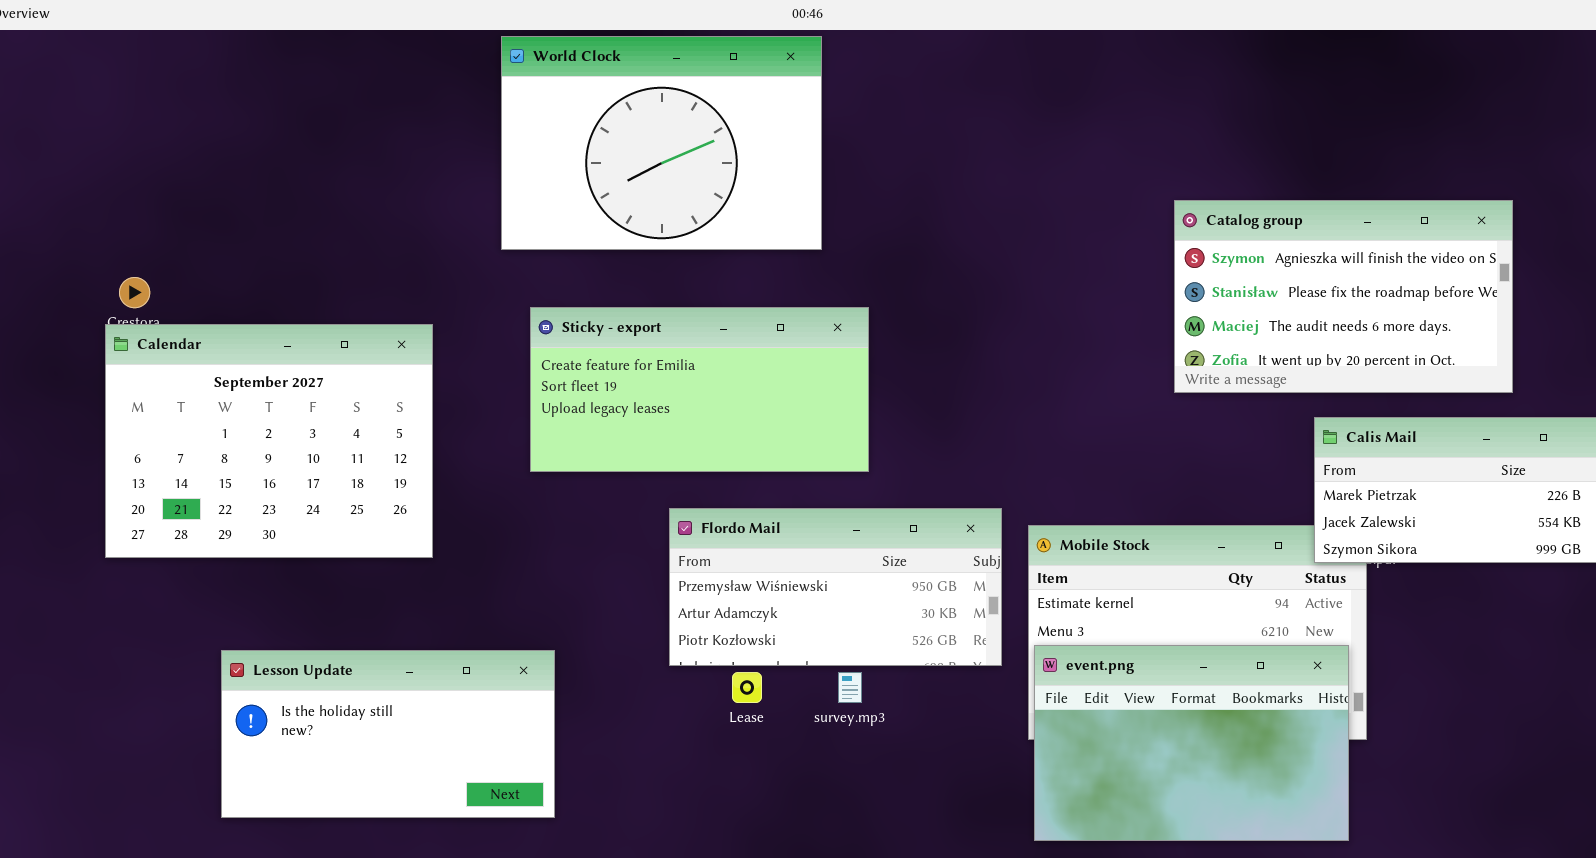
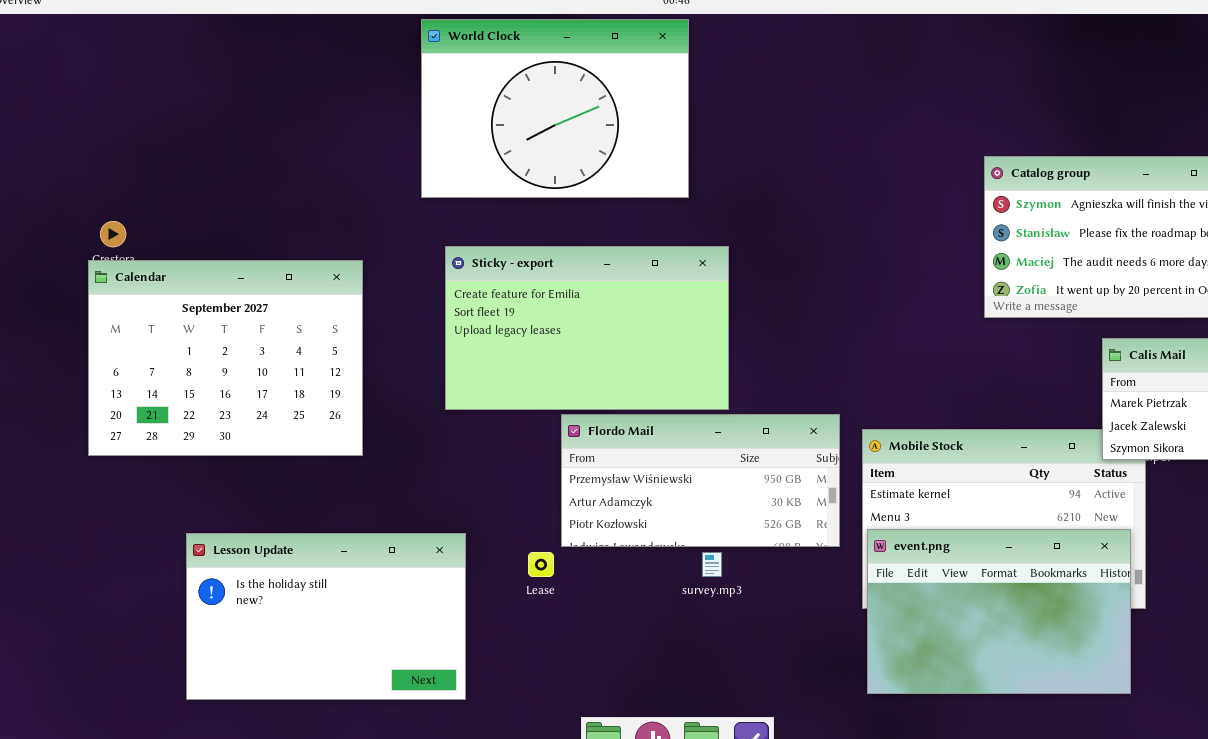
Sticky - export: [530,307,869,472] -> [445,246,729,410], resized
Lesson Update: [221,650,555,818] -> [186,533,466,700], resized
Lease: [732,672,762,703] -> [528,552,554,577], moved

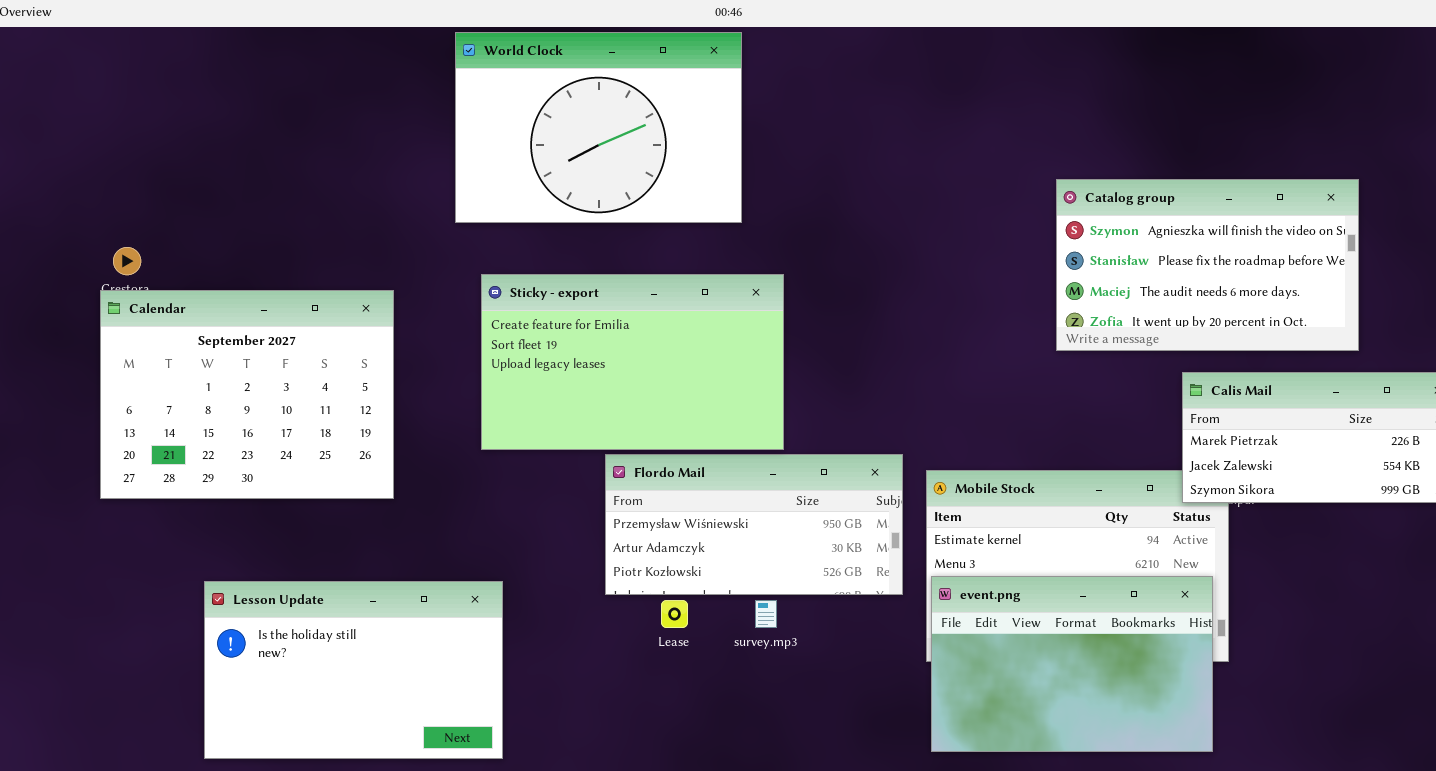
Lease: [528,552,554,577] -> [661,600,688,628], moved

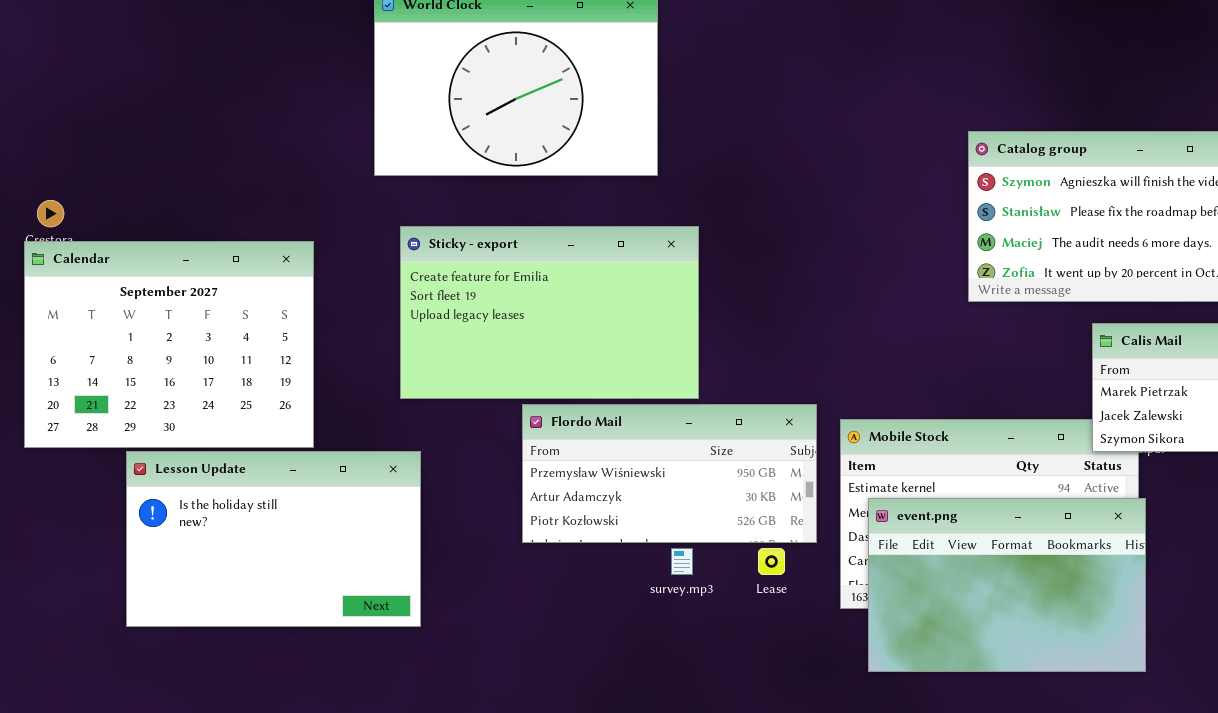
event.png: [931,576,1213,752] -> [868,498,1146,672], moved
Lesson Update: [204,581,503,759] -> [126,451,421,627], moved
Lease: [661,600,688,628] -> [758,548,785,575], moved

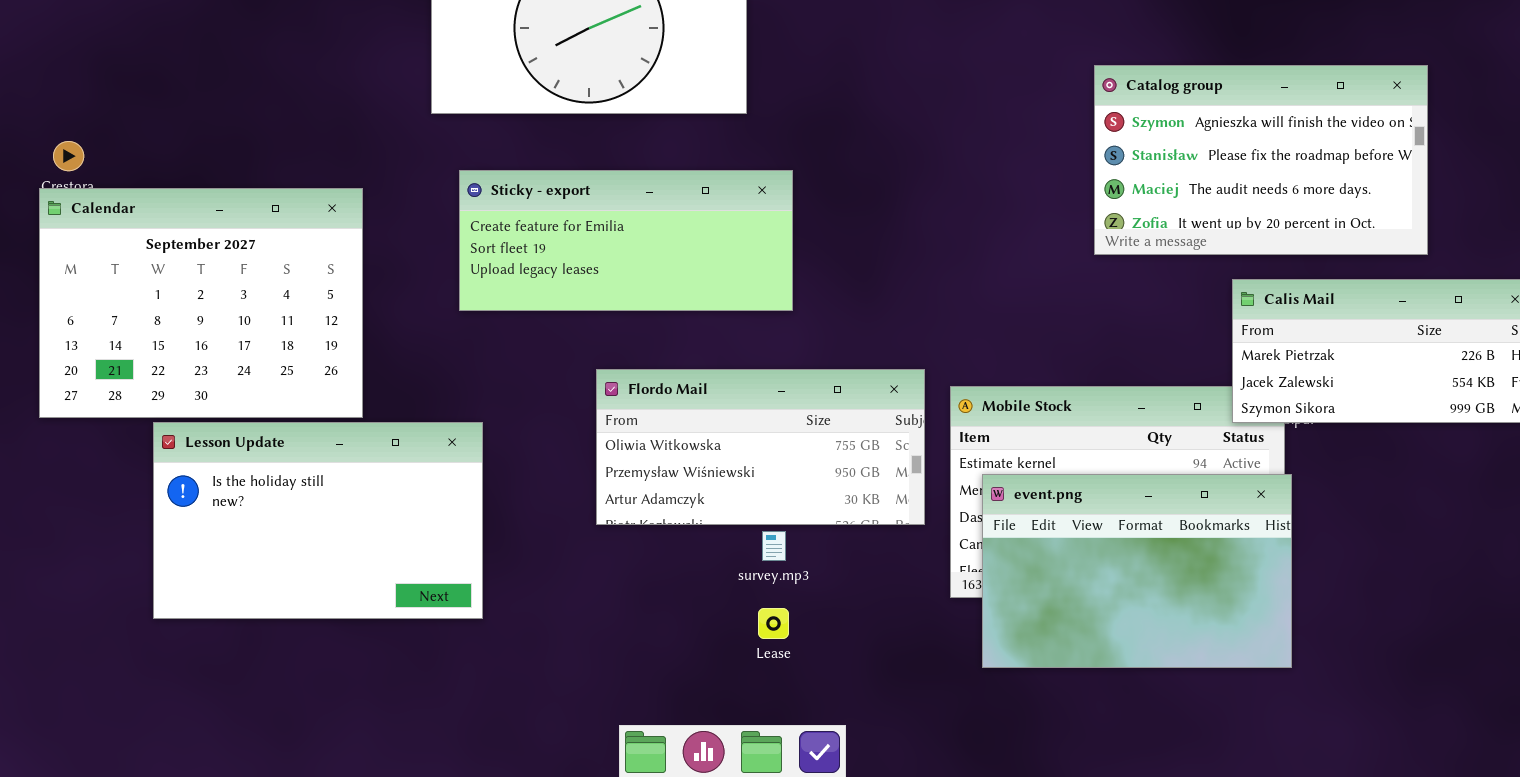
Sticky - export: [400,226,699,399] -> [459,170,793,311], resized
Flordo Mail: [522,404,817,543] -> [596,369,925,525], scrolled up 1 row
Lease: [758,548,785,575] -> [758,608,789,639], moved

